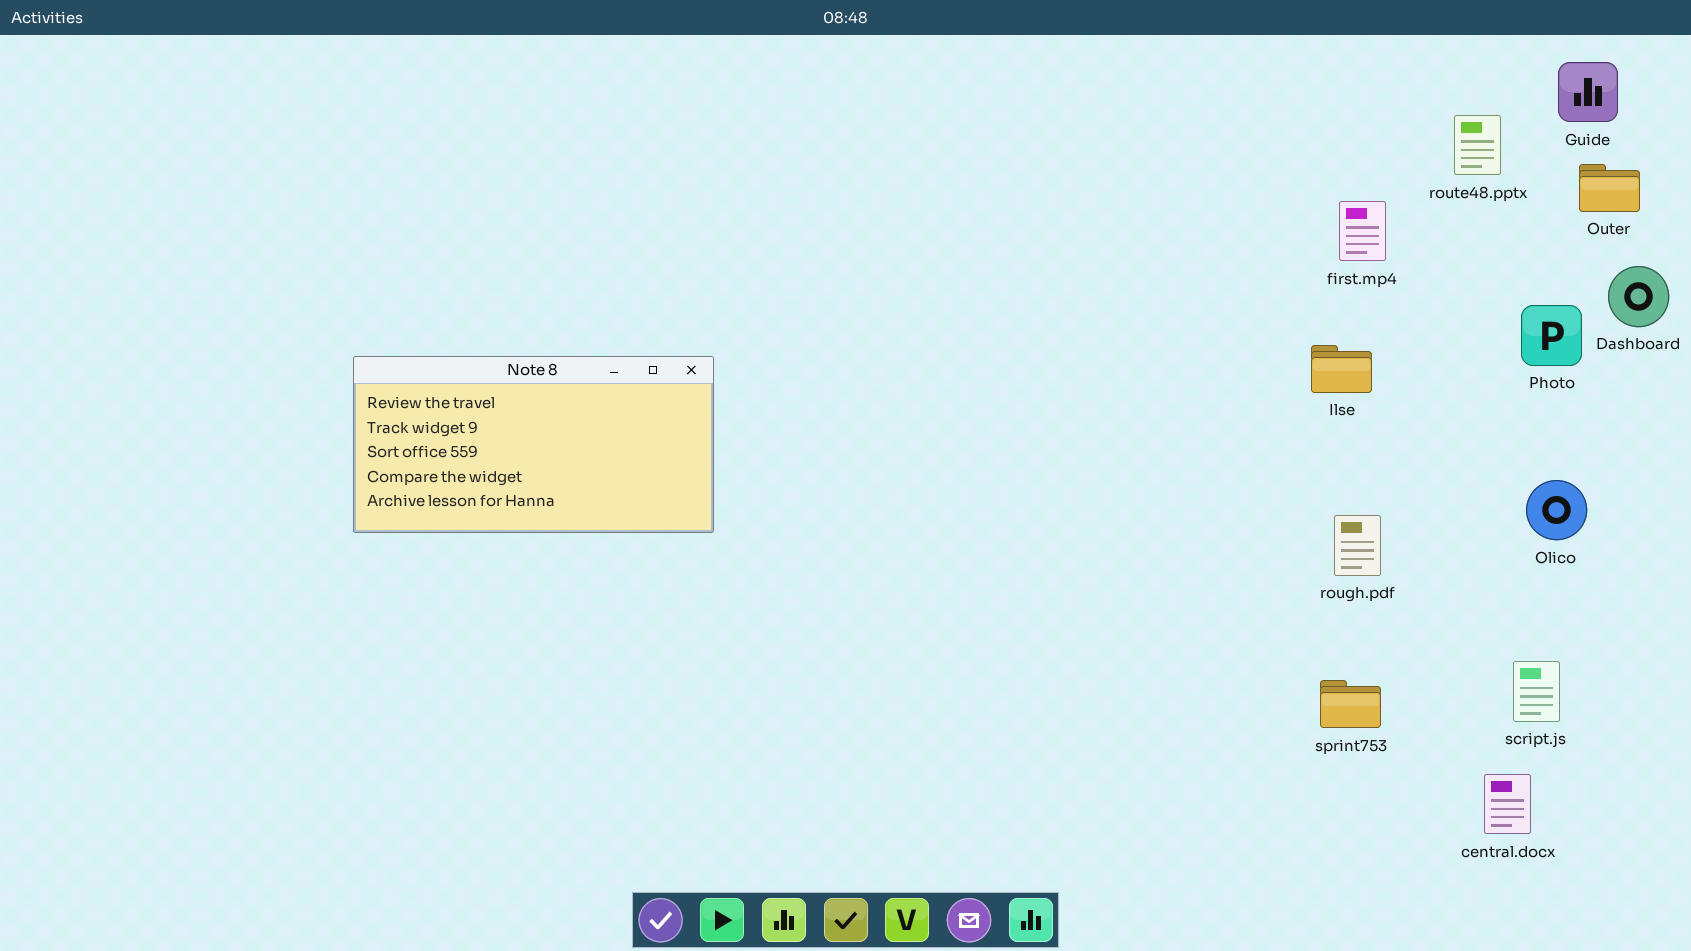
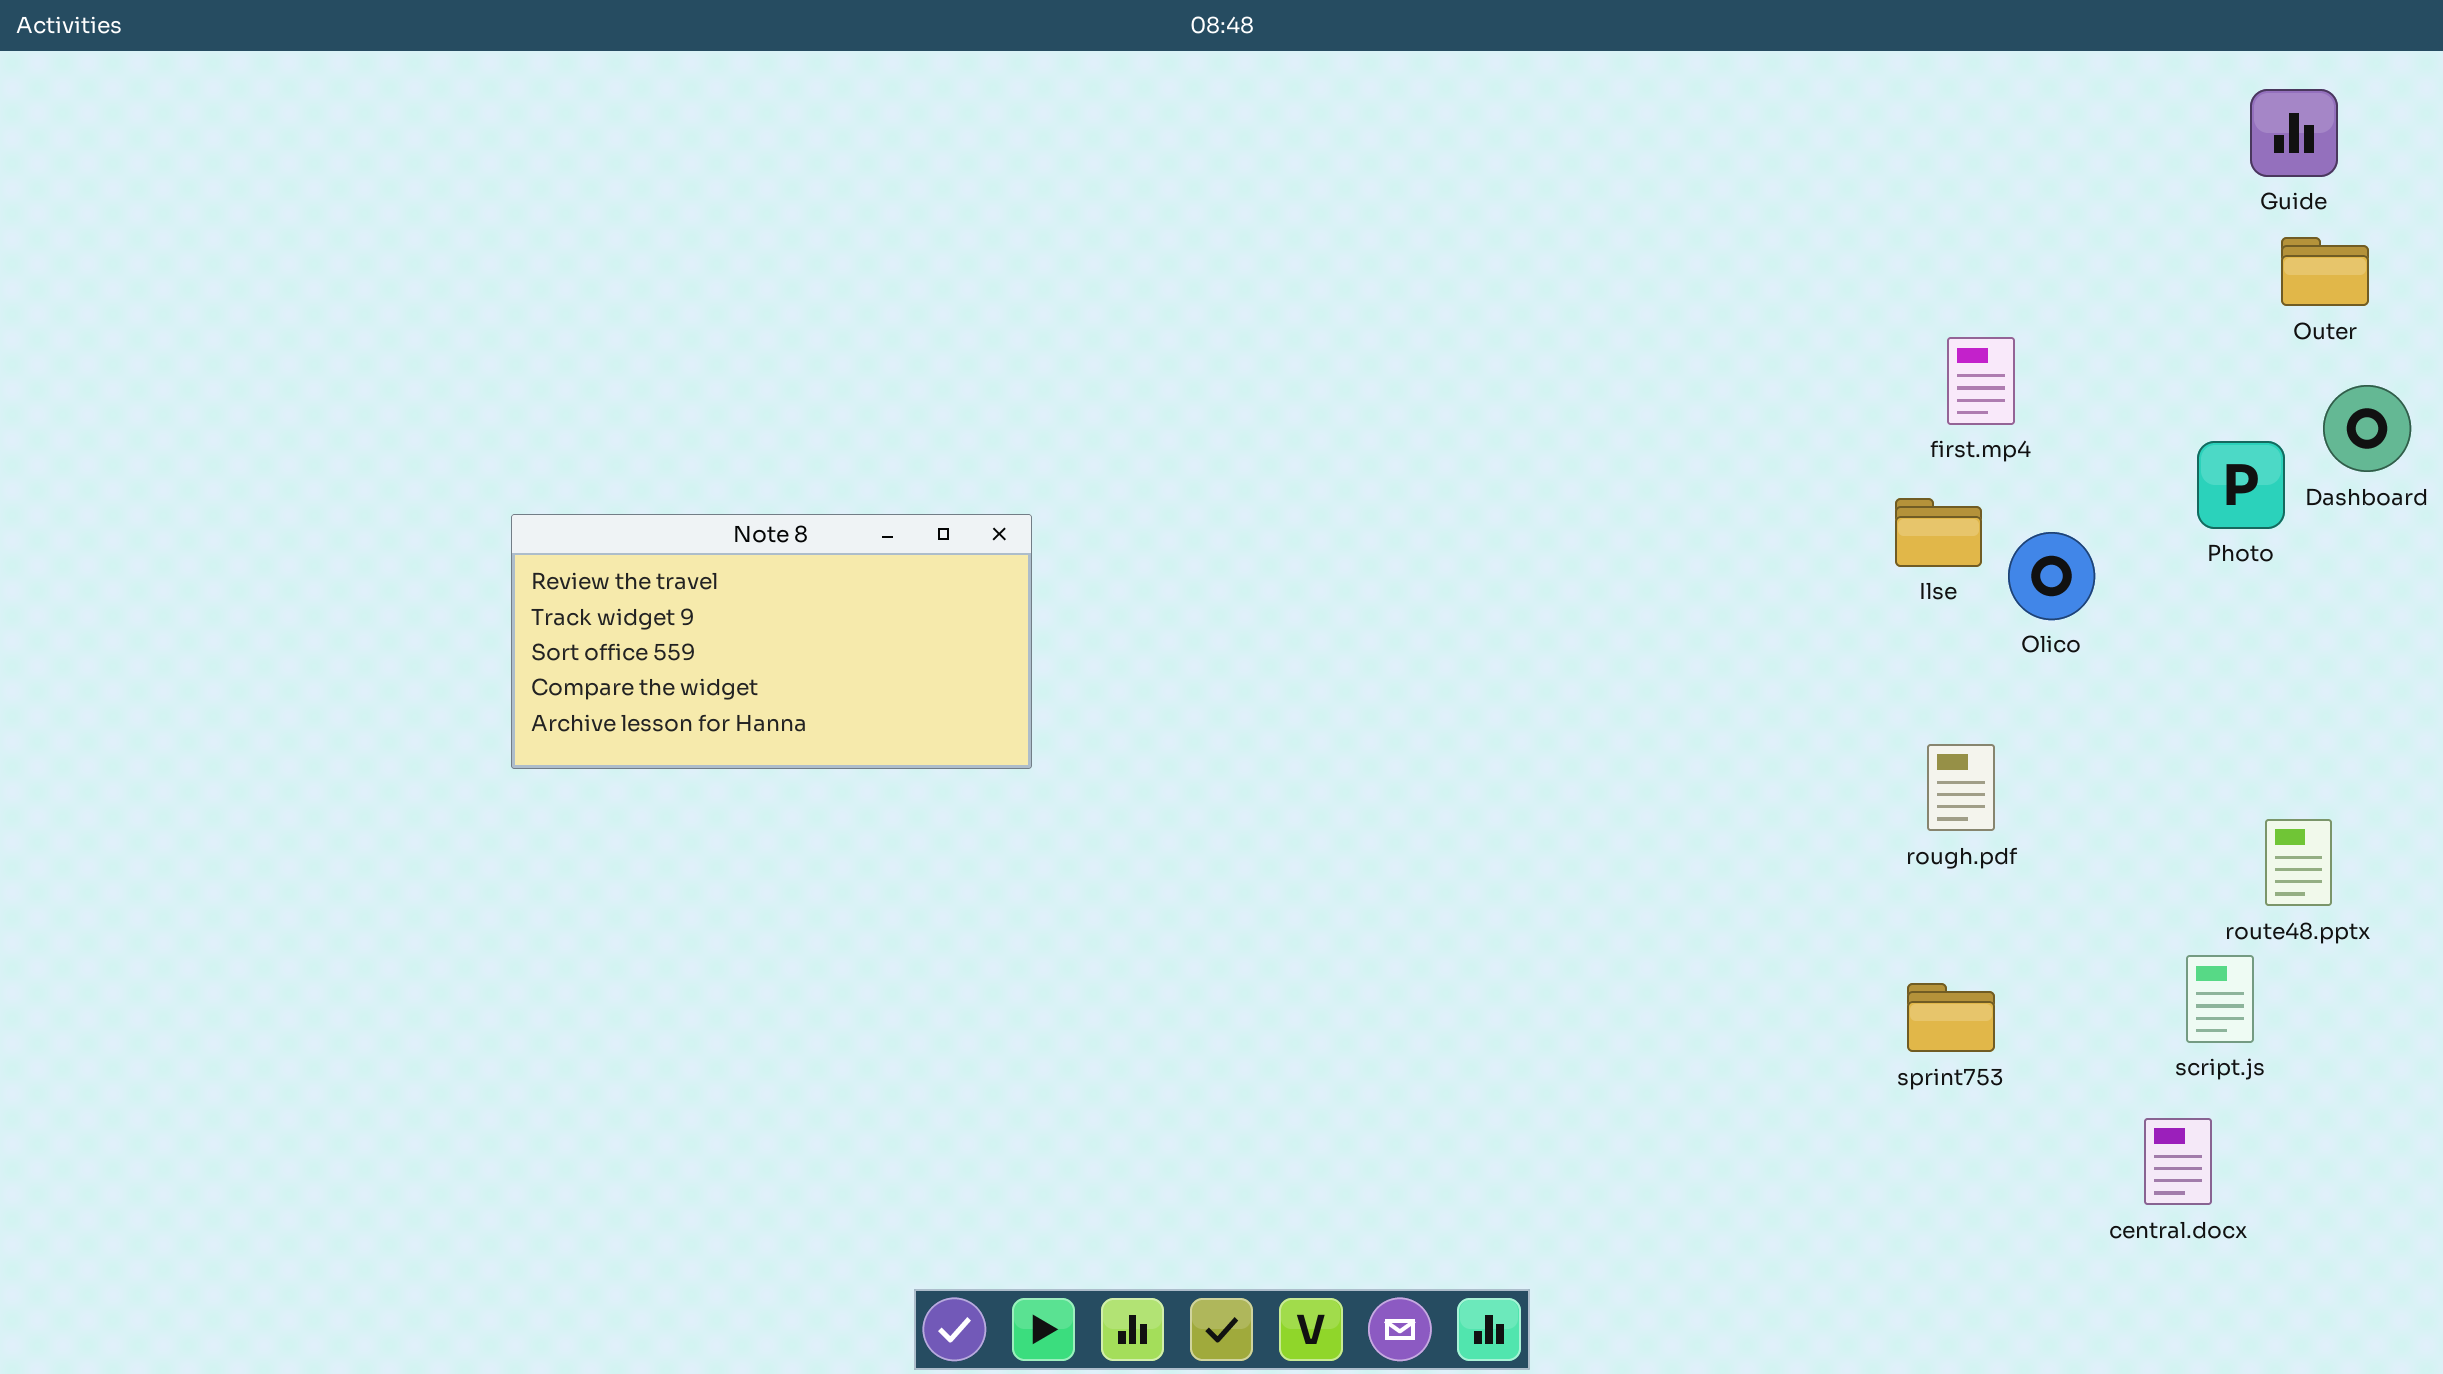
route48.pptx: [1454,115,1501,175] -> [2265,819,2332,906], moved
first.mp4: [1339,201,1386,261] -> [1947,337,2015,425], moved
Olico: [1526,480,1587,540] -> [2008,532,2095,620], moved

